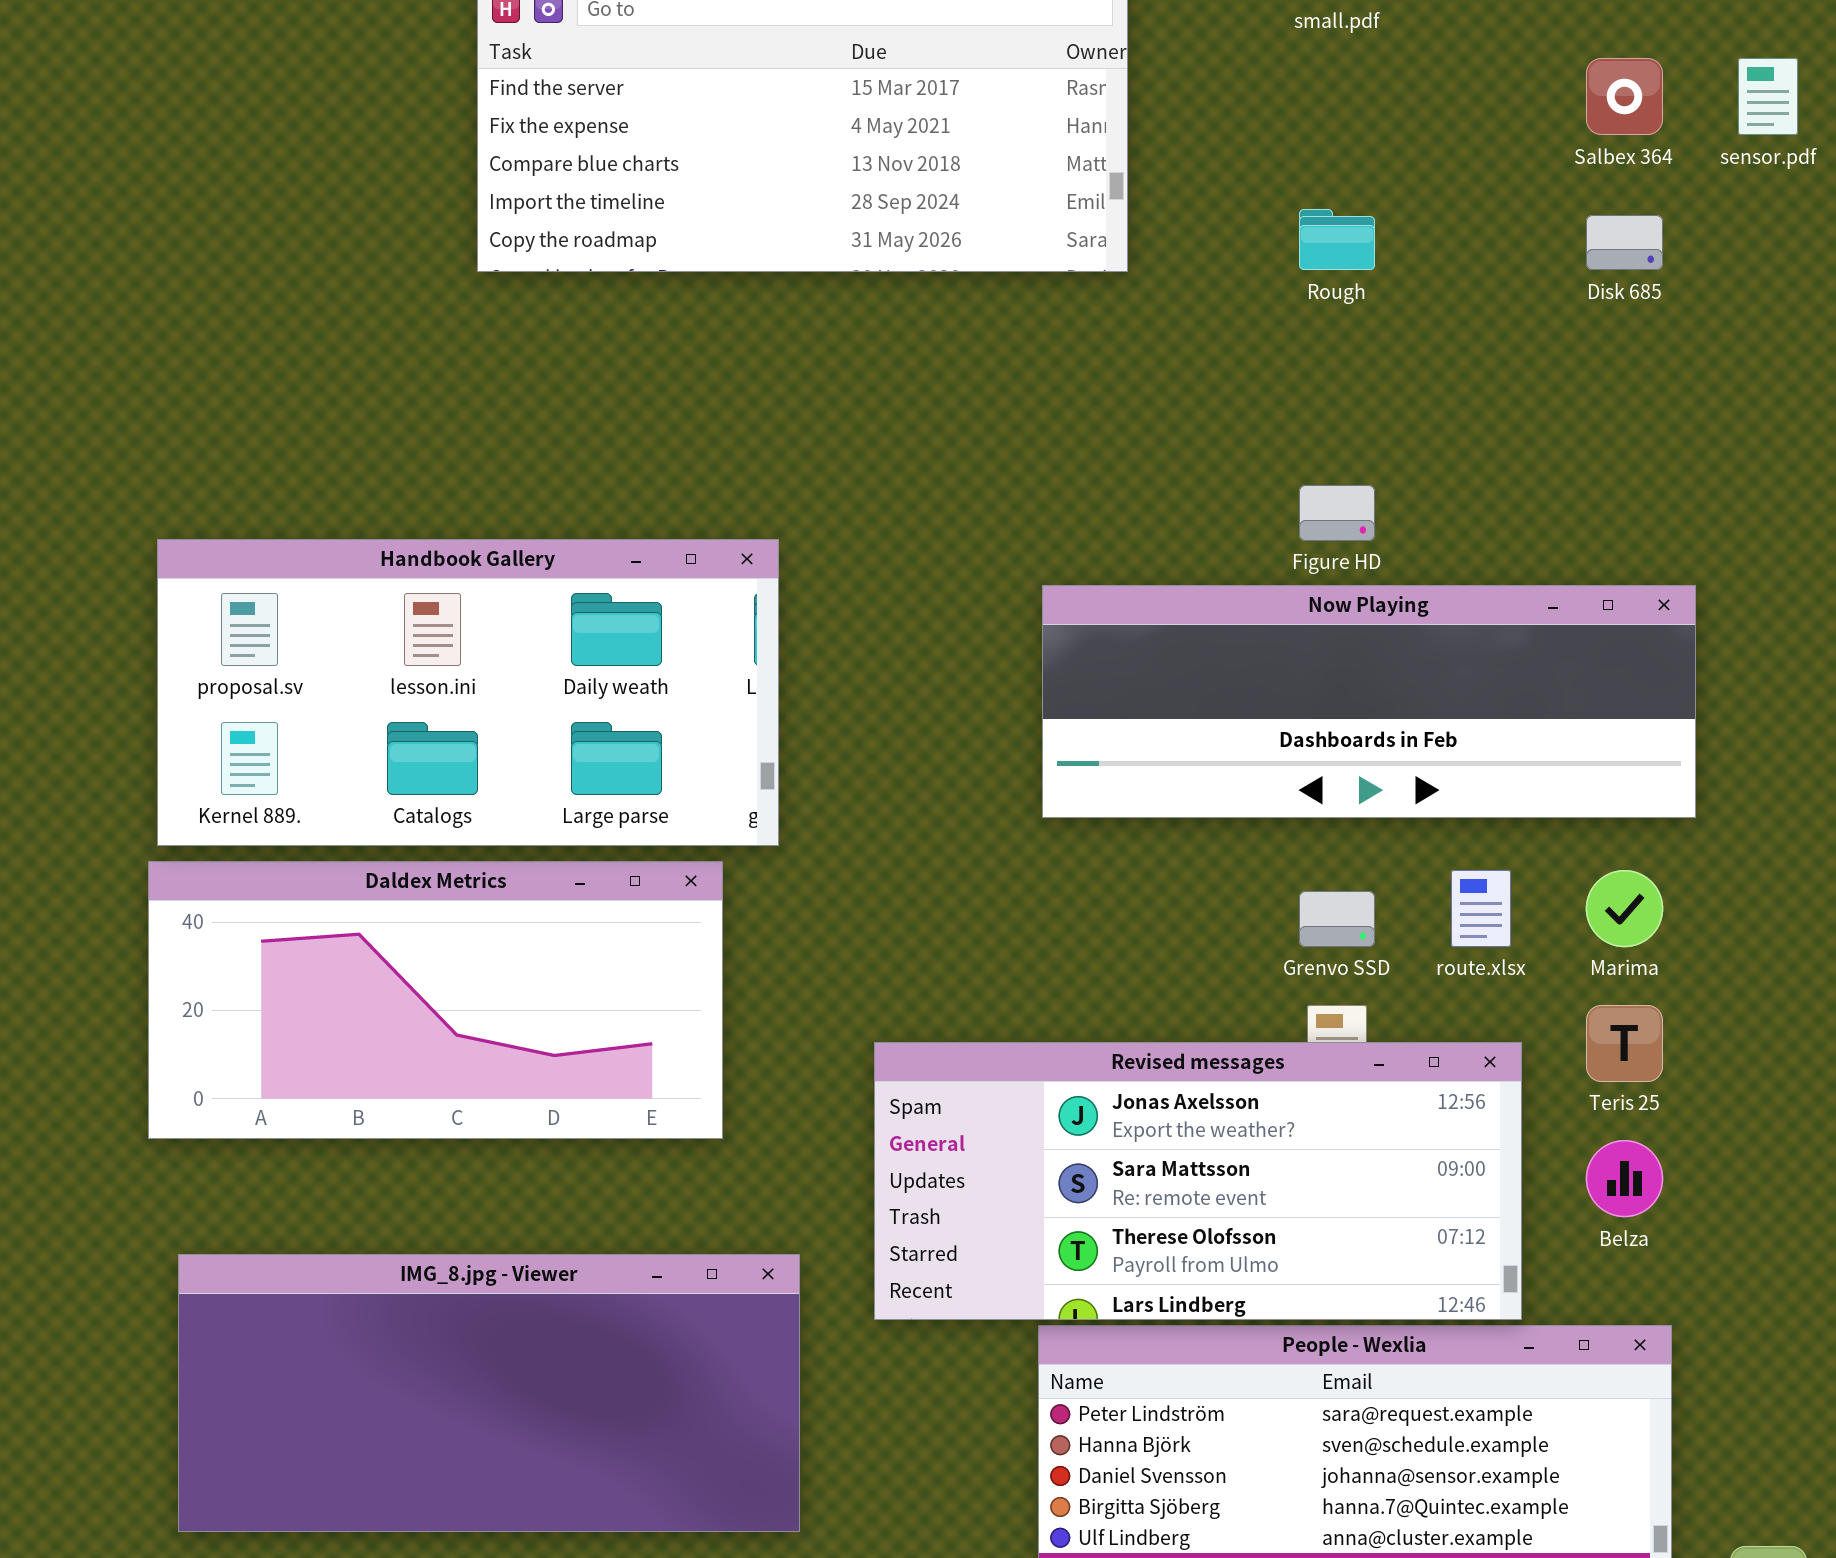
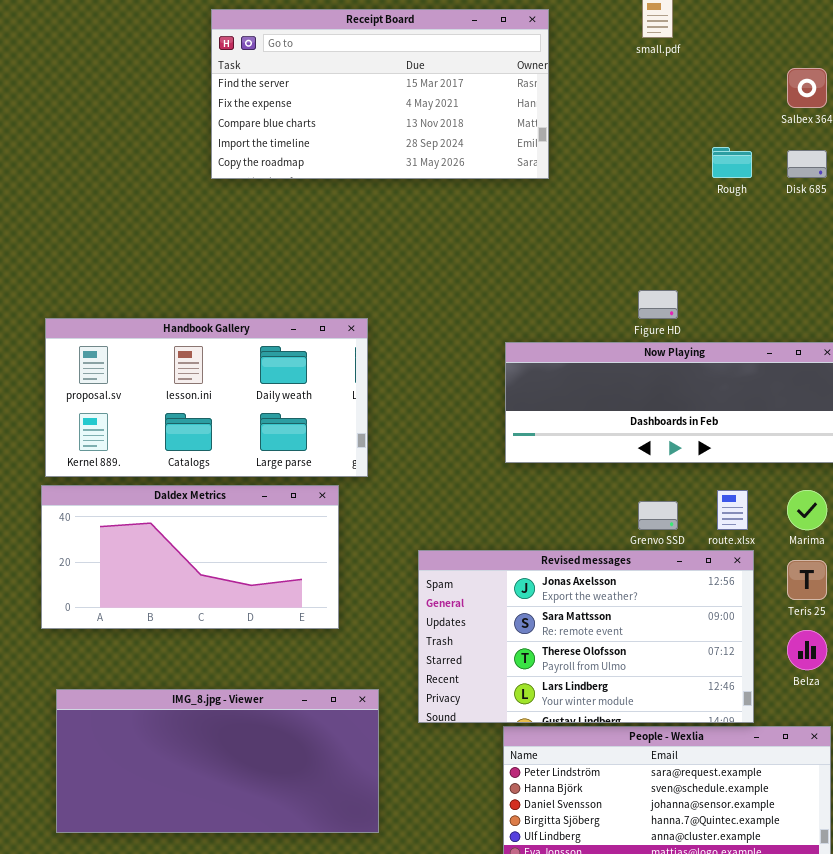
Rough: [1299,209,1375,270] -> [712,147,752,178], moved
Revised messages: [874,1042,1522,1320] -> [418,550,754,723], resized

